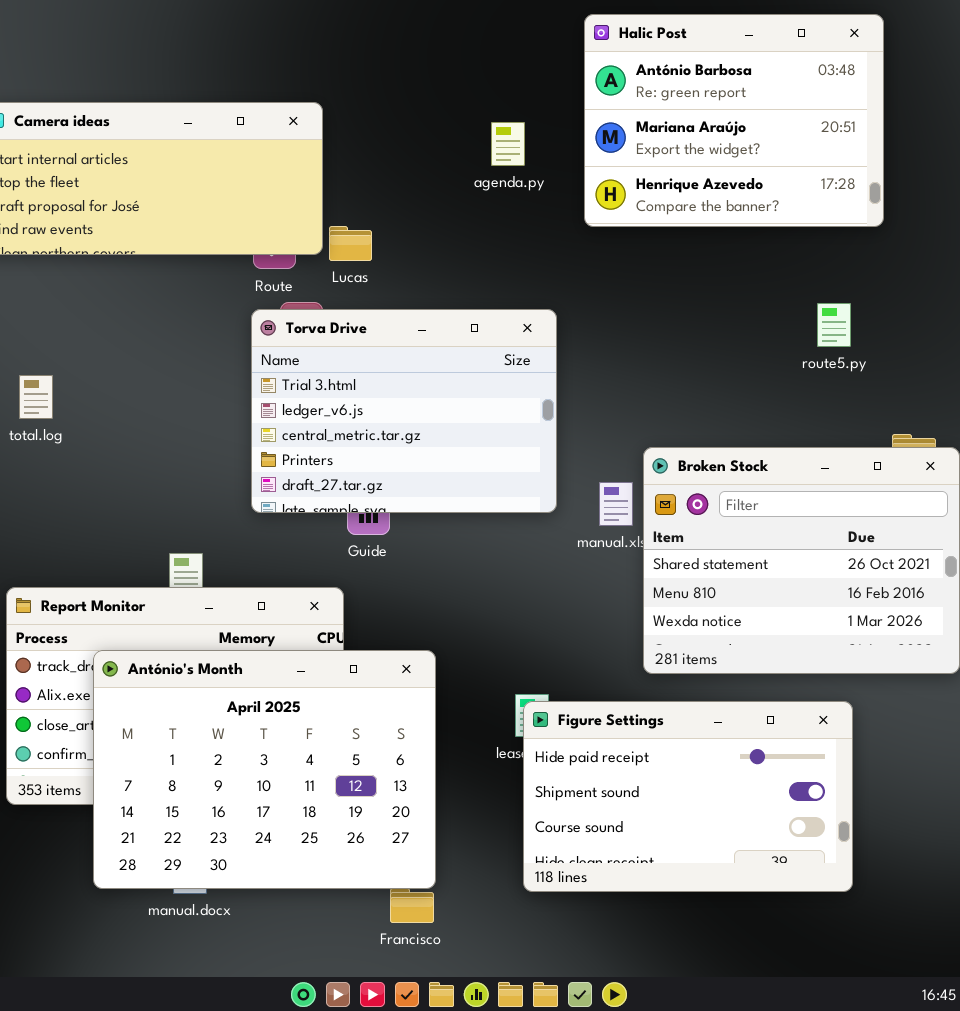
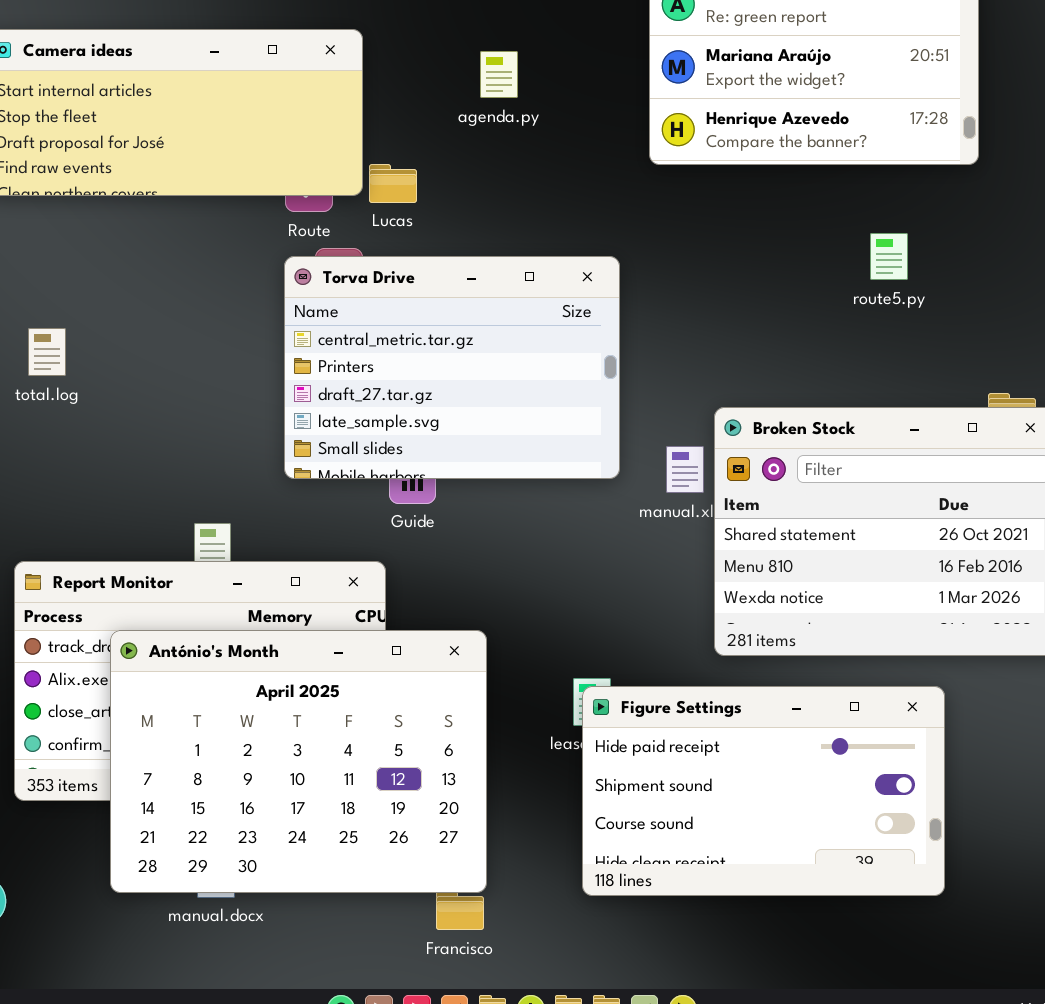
agenda.py: [491,122,525,166] -> [480,51,518,98], moved
route5.py: [817,303,851,347] -> [870,233,908,280], moved
Torva Drive: [251,309,557,513] -> [284,256,620,479], scrolled down 2 rows

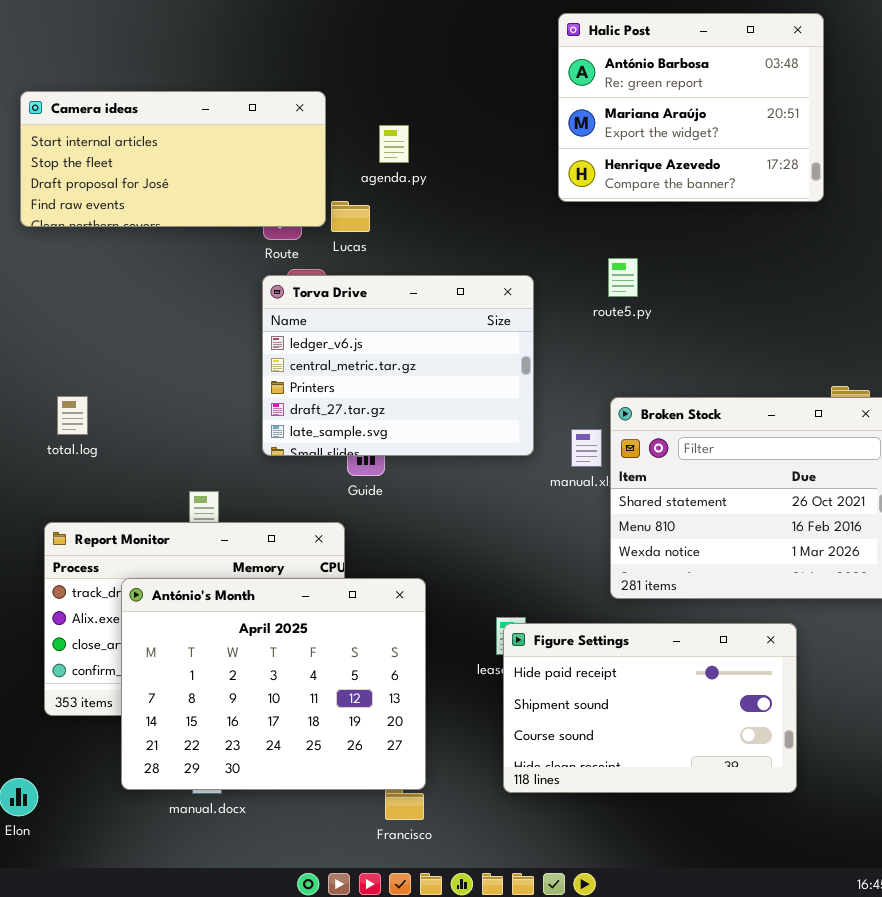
agenda.py: [480,51,518,98] -> [379,125,409,163], moved
route5.py: [870,233,908,280] -> [608,258,638,297], moved
Torva Drive: [284,256,620,479] -> [262,275,534,456], scrolled up 1 row
total.log: [28,328,66,376] -> [57,396,88,435], moved

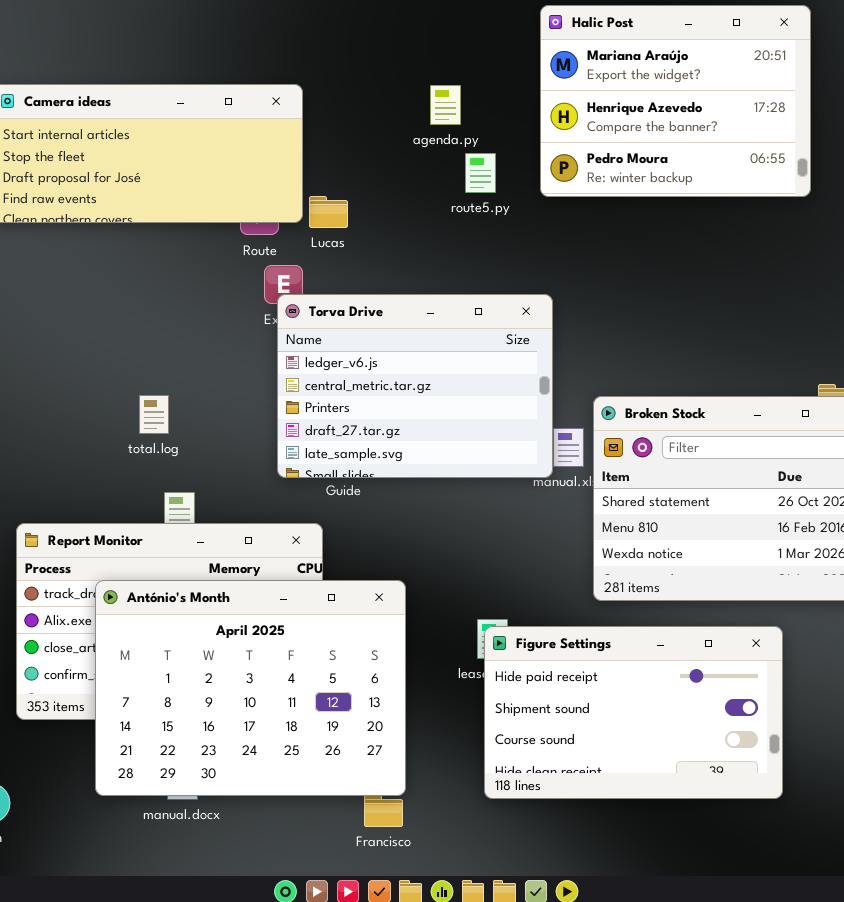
Halic Post: [558,13,824,202] -> [540,5,811,197], scrolled down 1 row
agenda.py: [379,125,409,163] -> [430,85,461,125], moved
route5.py: [608,258,638,297] -> [465,153,496,193], moved
Torva Drive: [262,275,534,456] -> [277,294,553,478], moved
total.log: [57,396,88,435] -> [139,395,169,434], moved

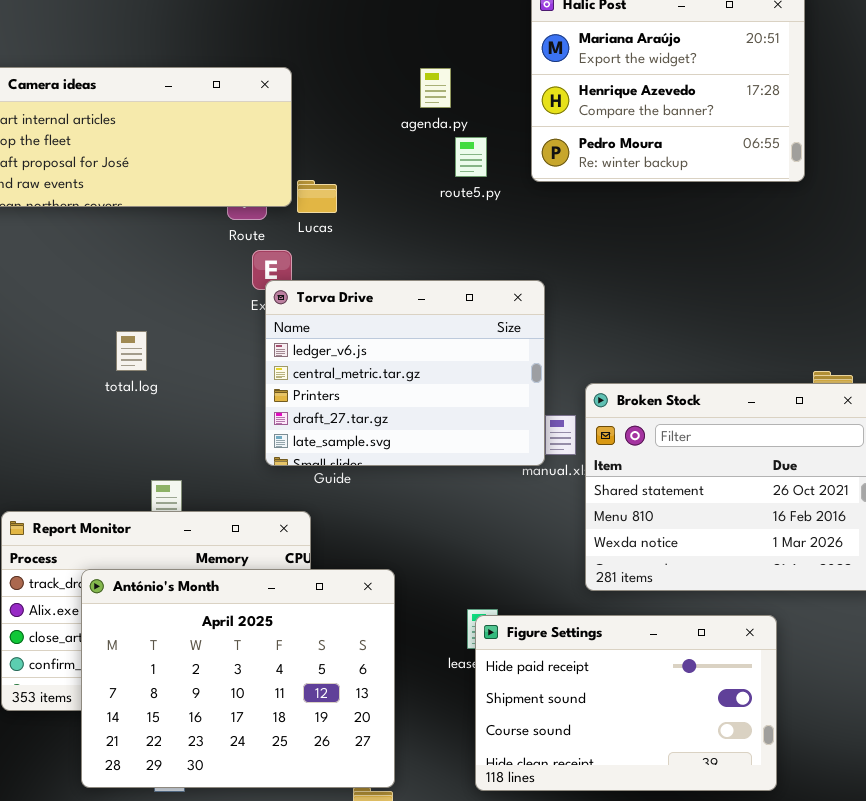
total.log: [139,395,169,434] -> [116,331,147,371], moved

